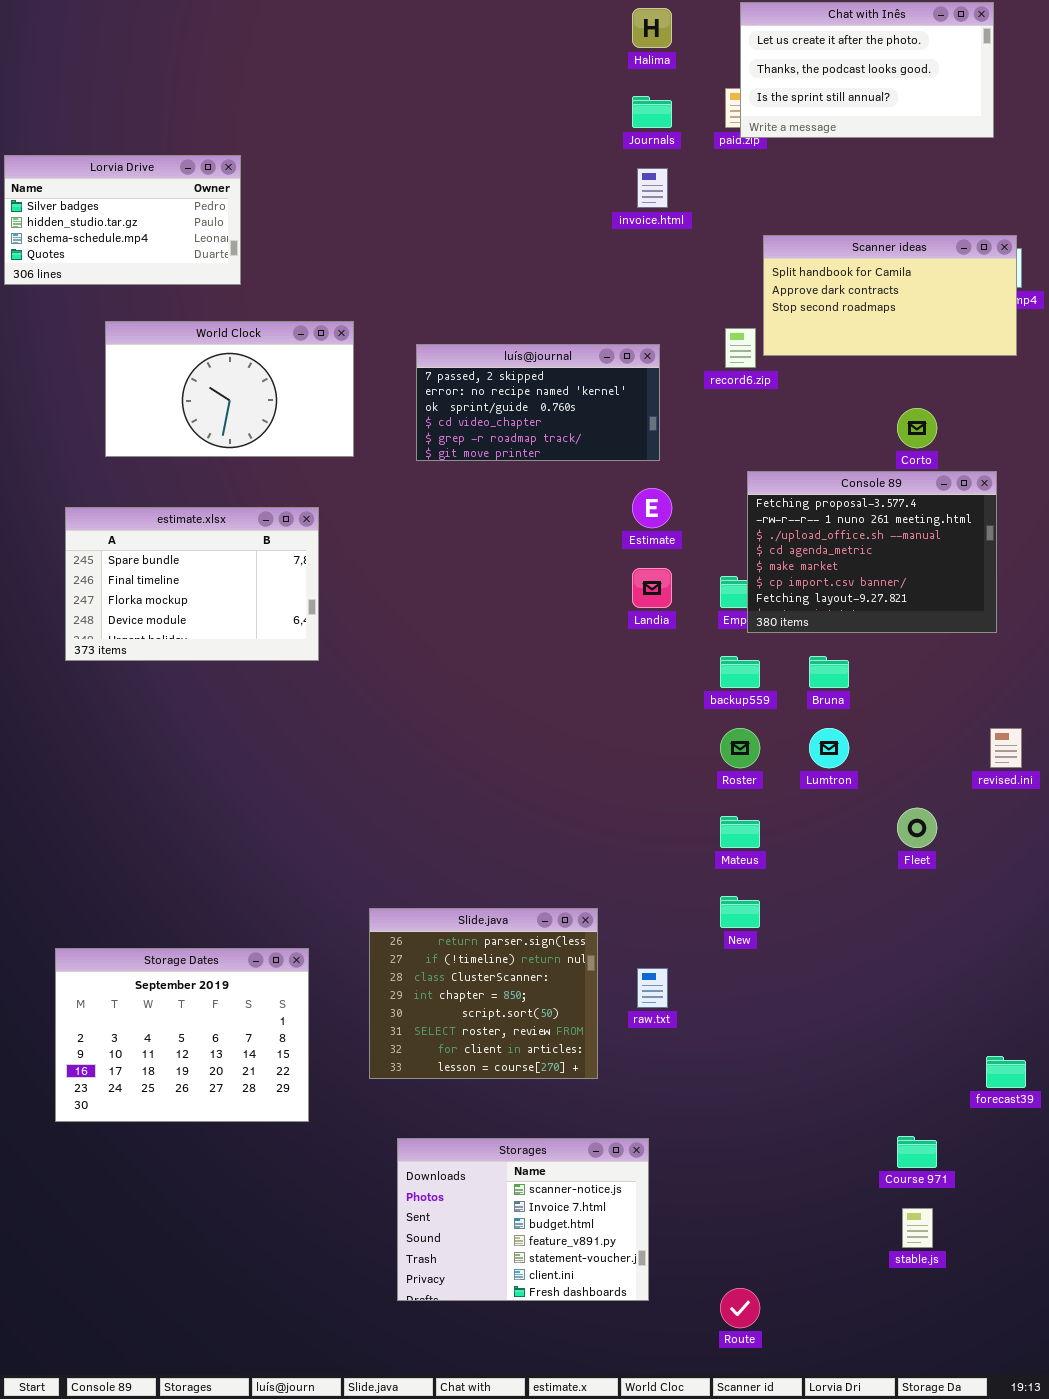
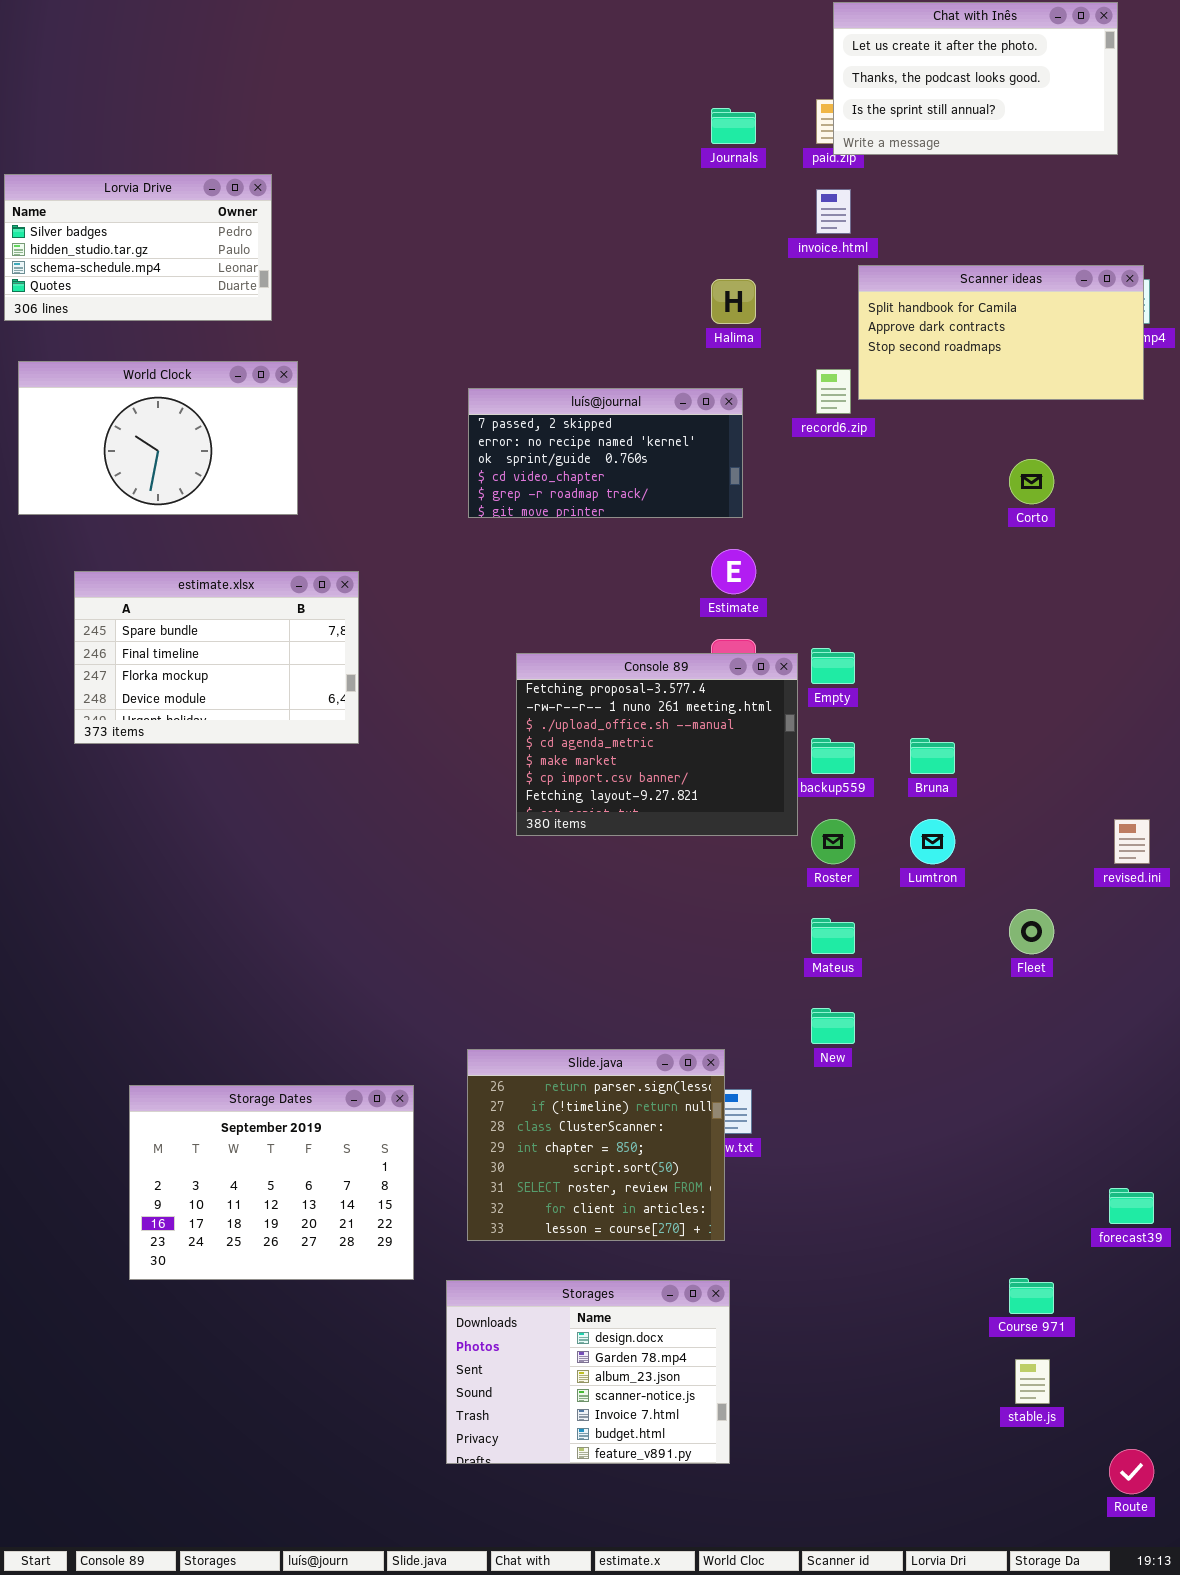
Halima: [632,8,672,48] -> [711,279,756,324], moved
invoice.html: [637,168,668,208] -> [816,189,851,234], moved
World Clock: [105,321,354,457] -> [18,361,298,515], moved
Console 89: [747,471,997,633] -> [516,653,798,836], moved
Slide.java: [369,908,598,1079] -> [467,1049,725,1241], moved
Storage Dates: [55,948,309,1122] -> [129,1085,414,1280], moved
Storages: [397,1138,649,1301] -> [446,1280,730,1464], scrolled up 3 rows
Route: [720,1288,760,1328] -> [1109,1449,1154,1494], moved

